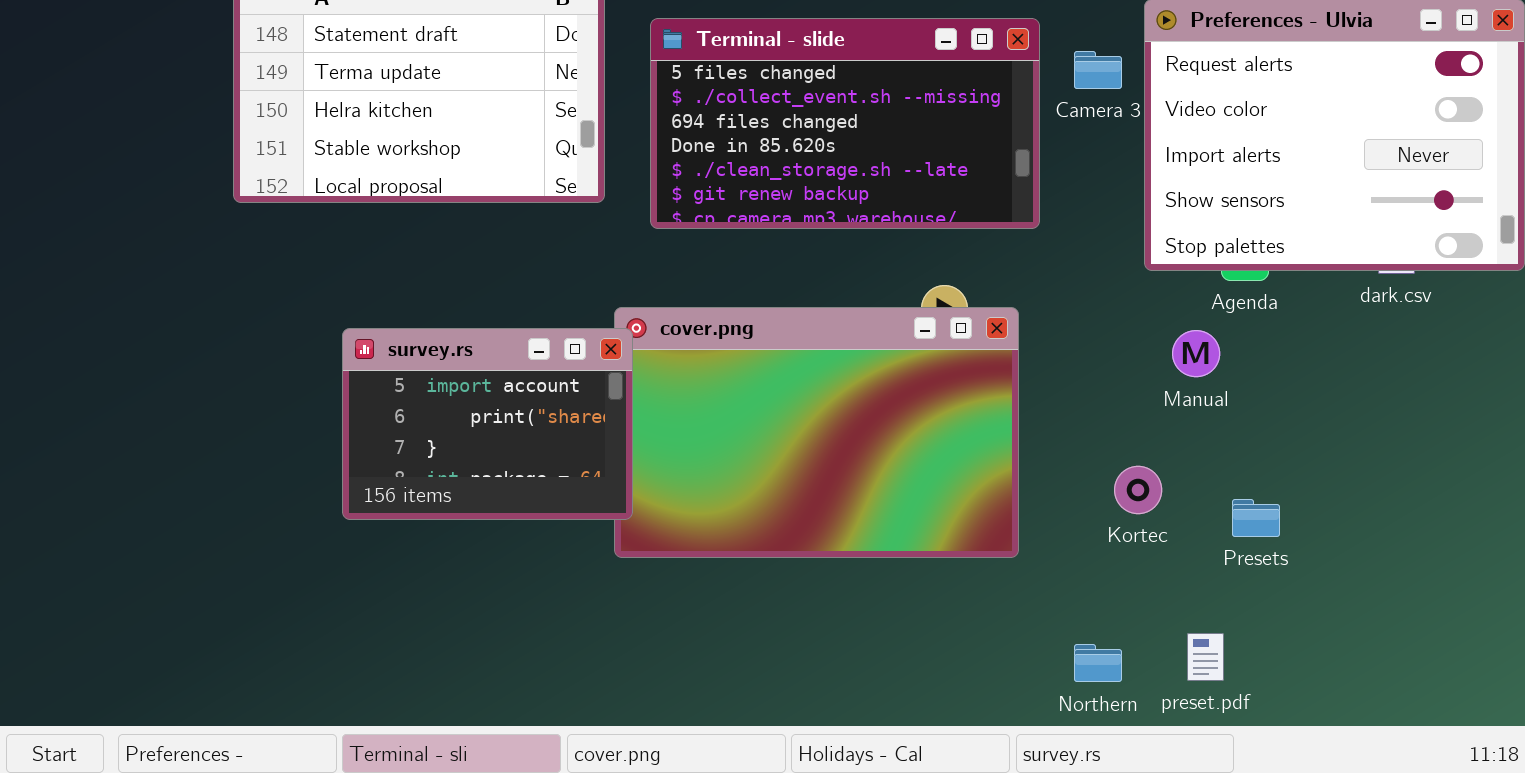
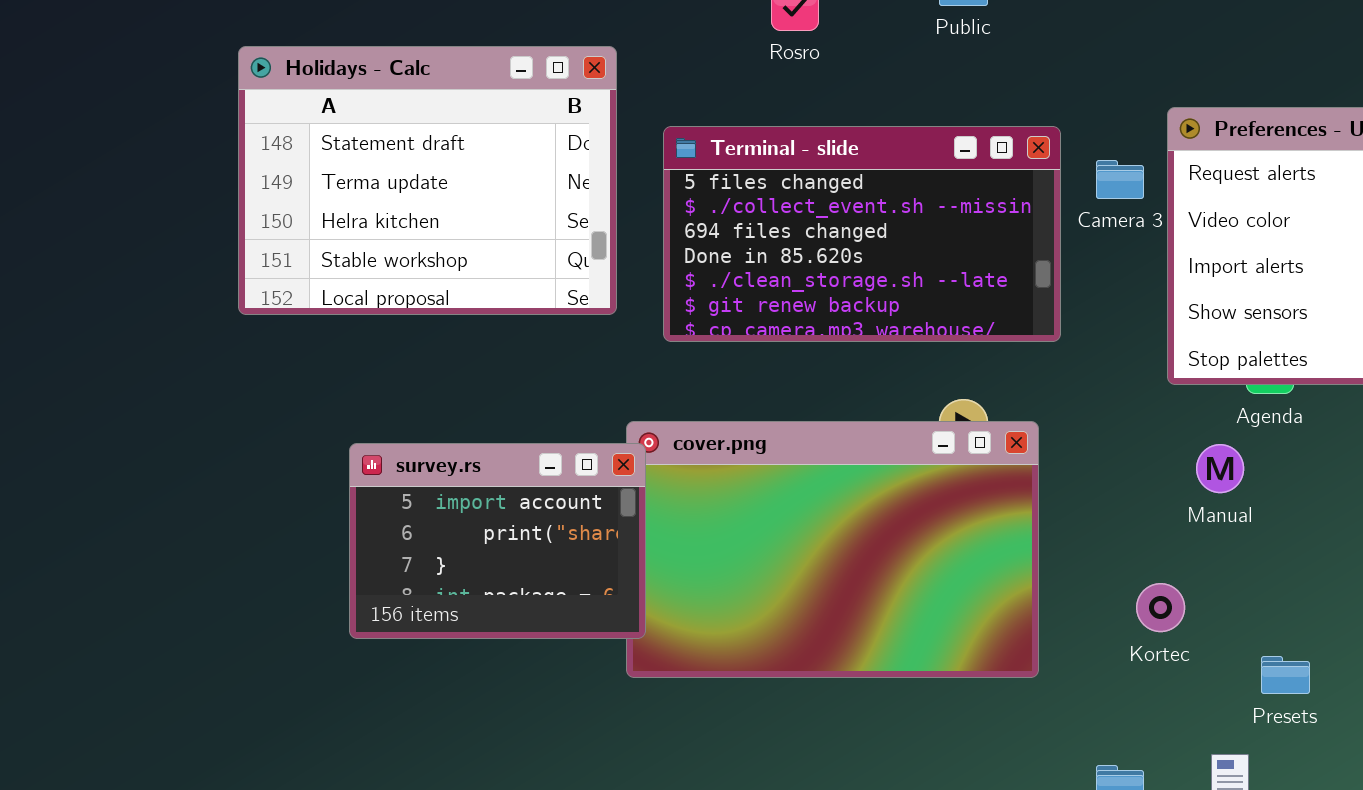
Presets: [1232,499,1280,537] -> [1261,656,1310,694], moved

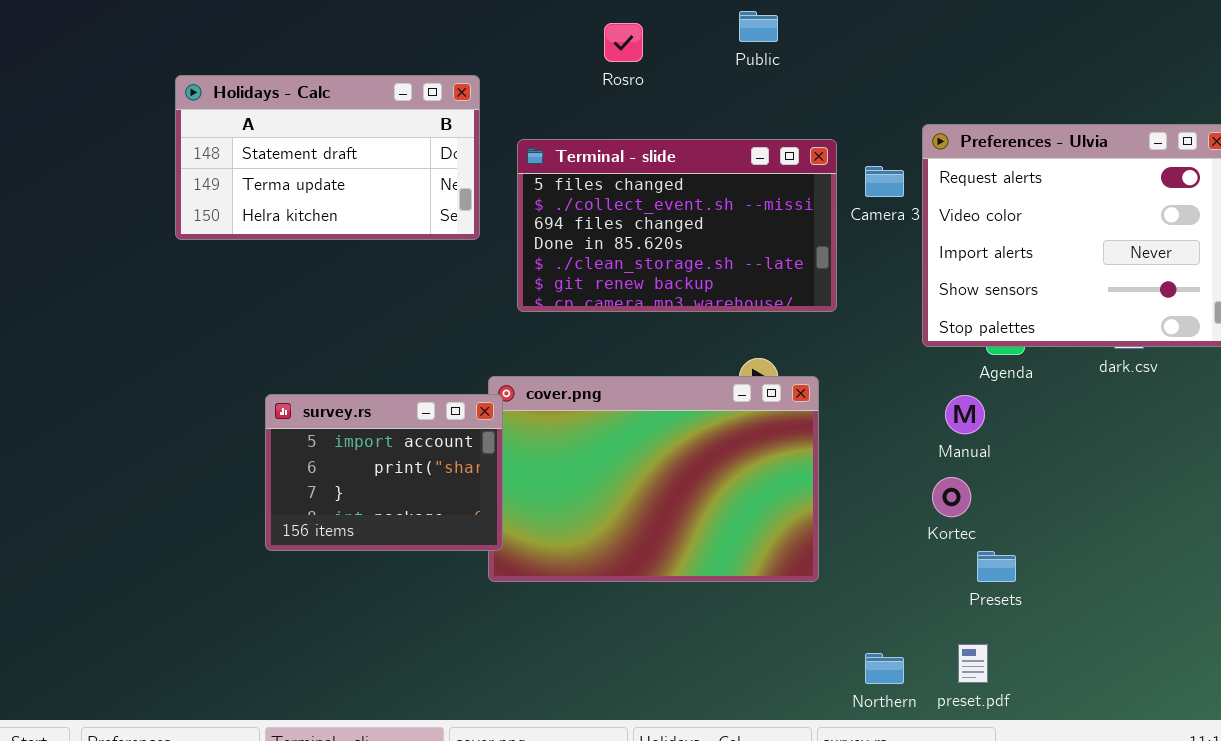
Holidays - Calc: [238,46,617,315] -> [175,75,480,240], resized
Kortec: [1136,583,1185,632] -> [932,477,971,517], moved
Presets: [1261,656,1310,694] -> [977,551,1016,582], moved

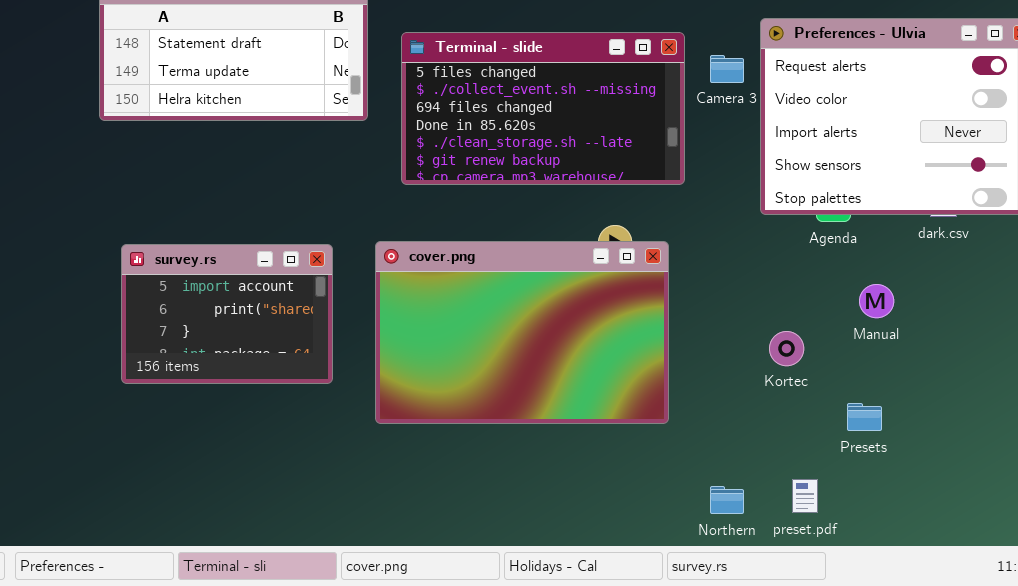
survey.rs: [265,394,503,551] -> [121,244,333,384], moved
Manual: [945,395,985,434] -> [859,284,894,318], moved
Presets: [977,551,1016,582] -> [847,403,882,431], moved

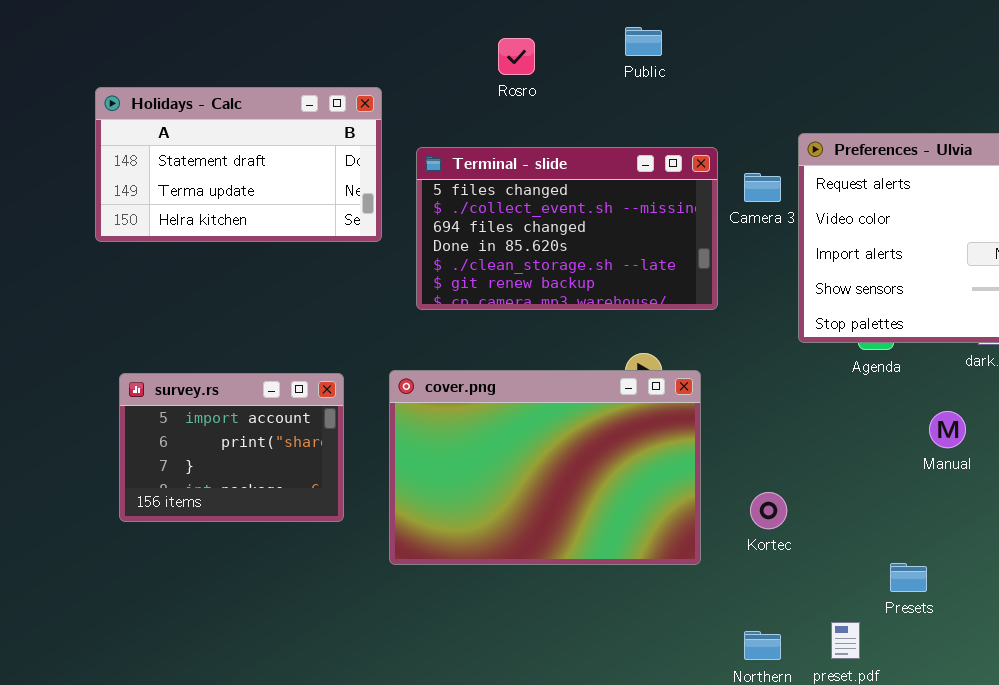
Manual: [859,284,894,318] -> [929,411,966,448], moved
Kortec: [769,331,804,366] -> [750,492,787,529], moved
Presets: [847,403,882,431] -> [890,563,927,592], moved

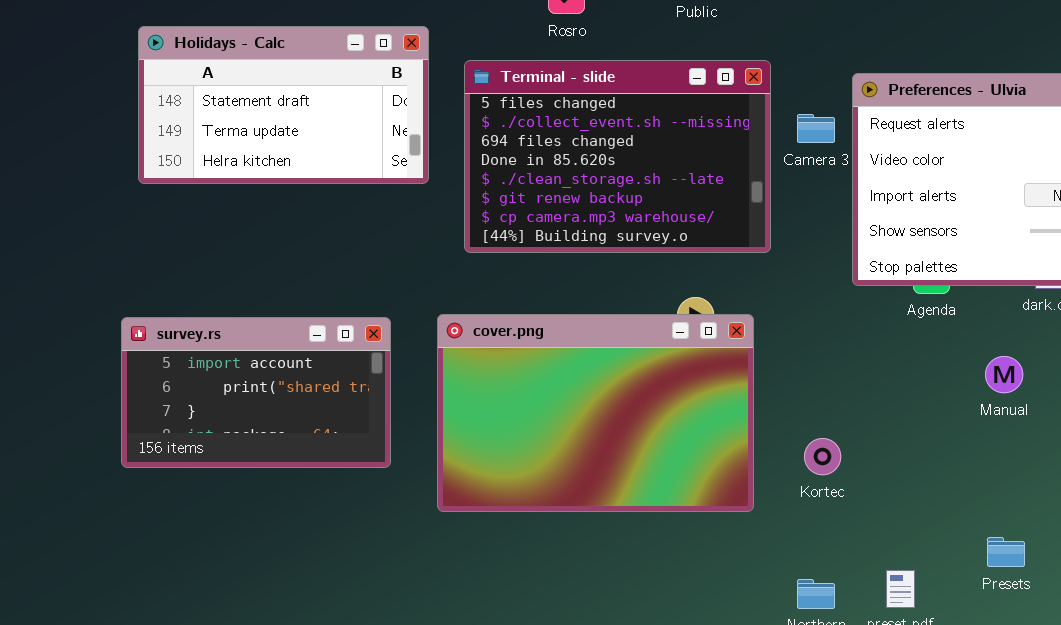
Terminal - slide: [416,147,718,310] -> [464,60,771,253], resized
survey.rs: [119,373,344,522] -> [121,317,391,468], resized
Presets: [890,563,927,592] -> [987,537,1025,567], moved

